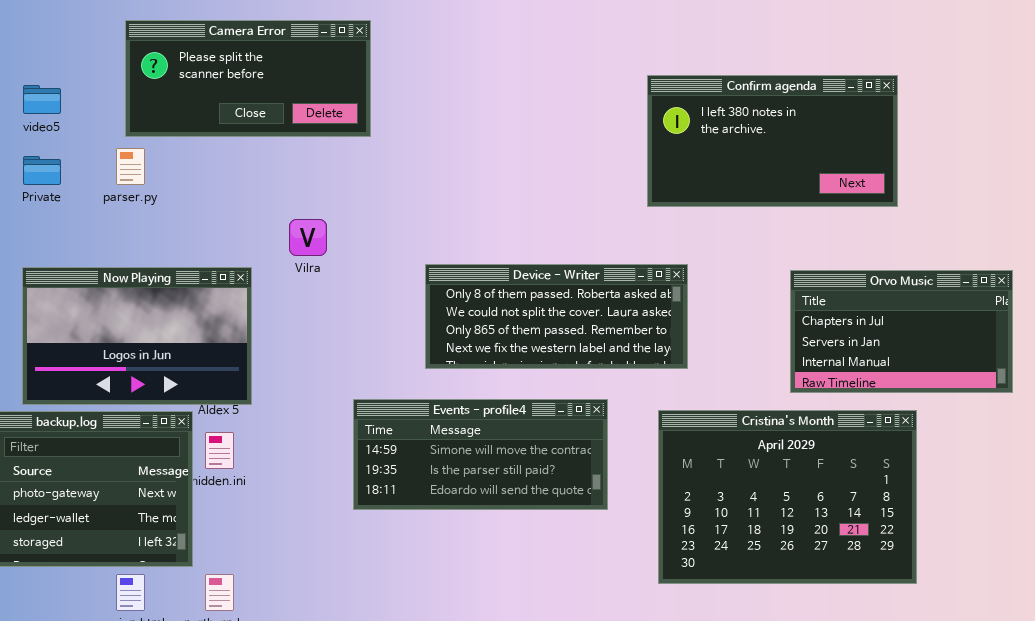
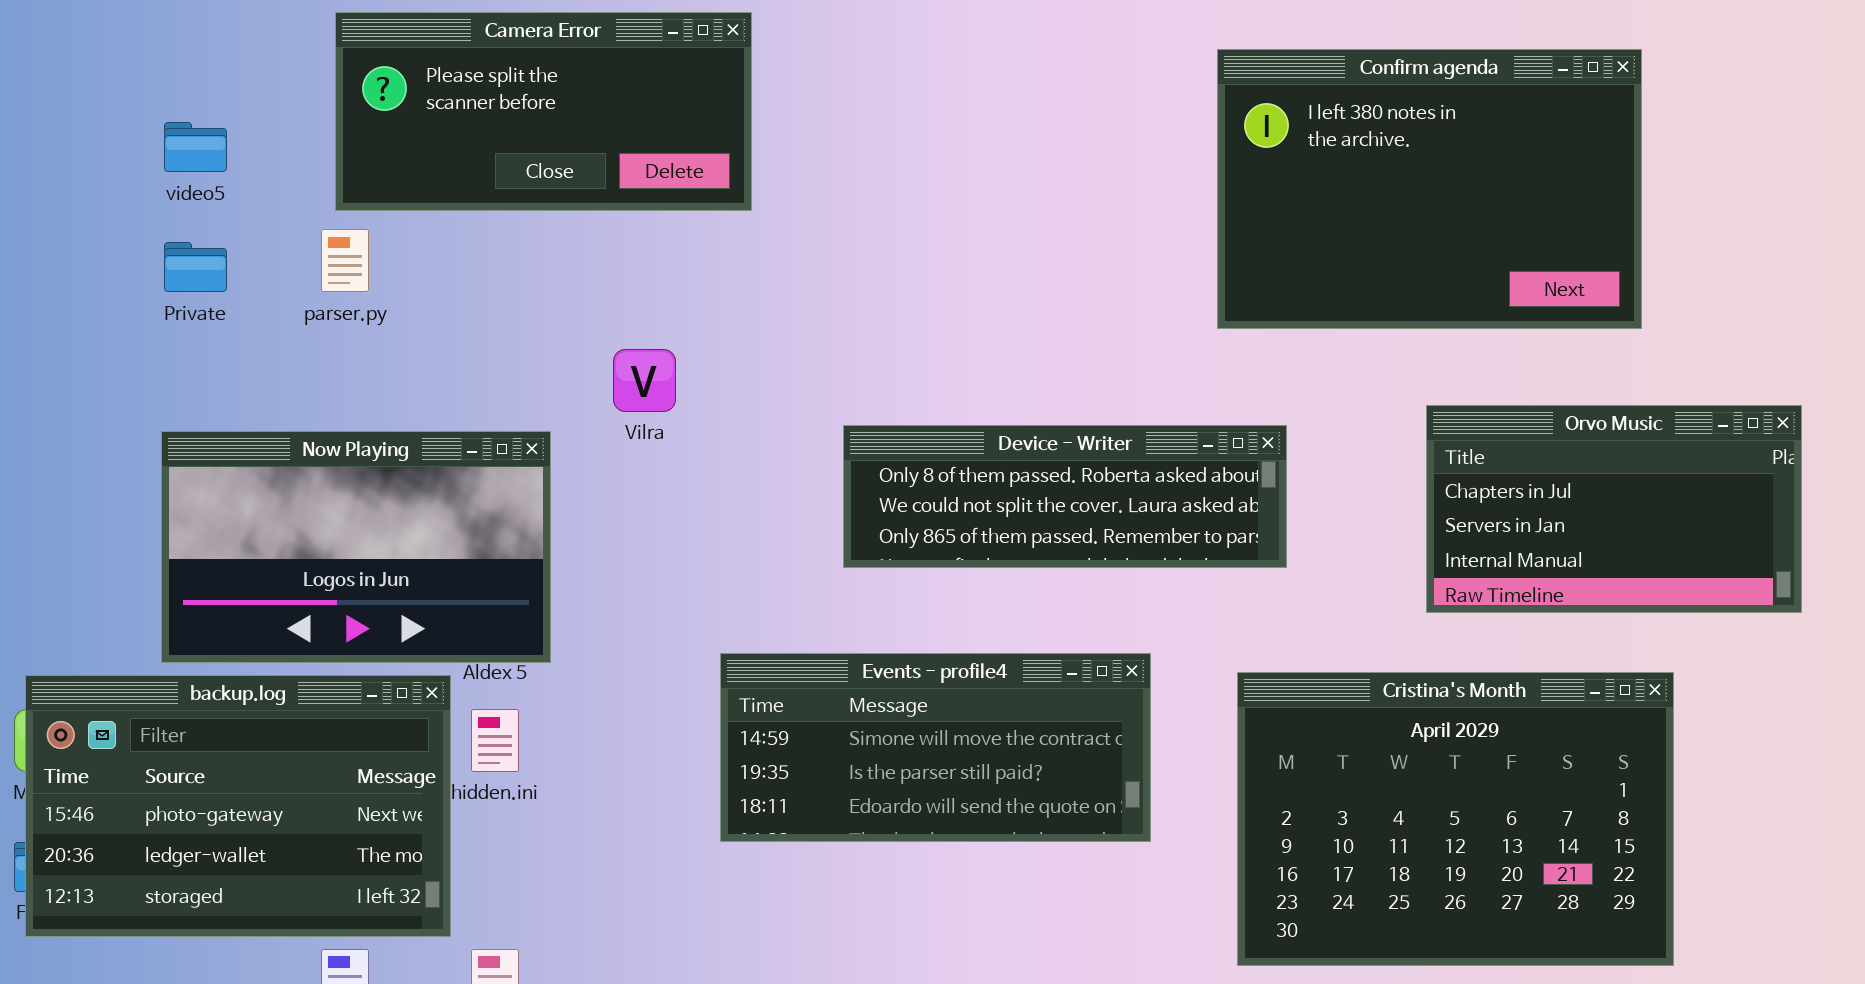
Confirm agenda: [647,75,898,207] -> [1217,49,1642,329], resized
Device - Writer: [425,264,688,369] -> [843,425,1287,568], resized
Orvo Music: [790,270,1013,393] -> [1426,405,1802,613], moved

